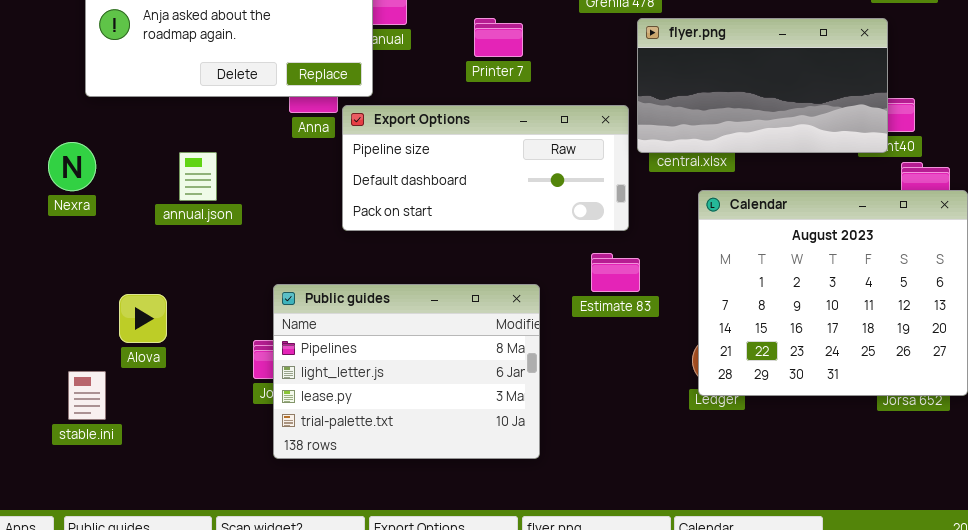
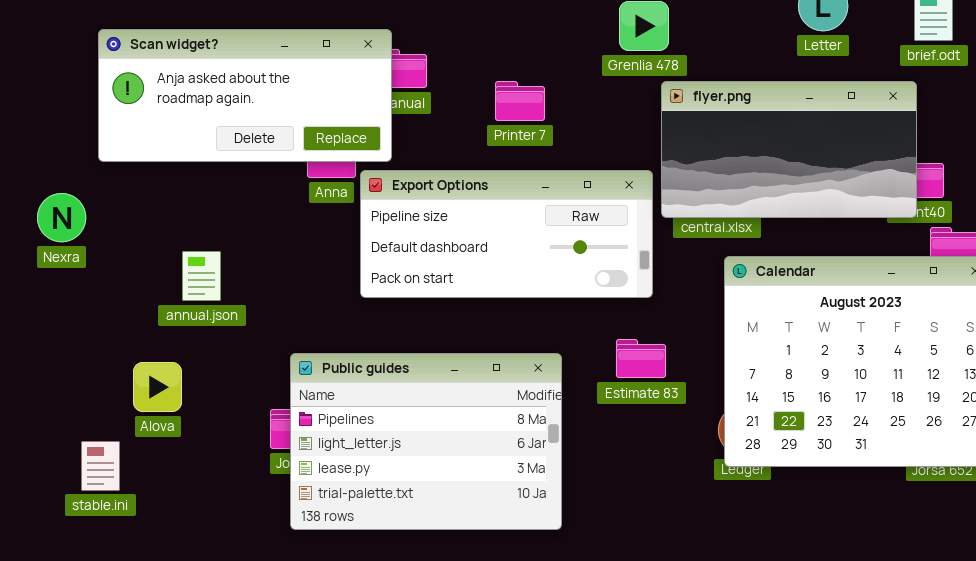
Nexra: [48,142,96,191] -> [37,193,86,242], moved
annual.json: [179,152,217,201] -> [182,251,221,301], moved
Estimate 83: [591,253,640,292] -> [616,339,666,378], moved

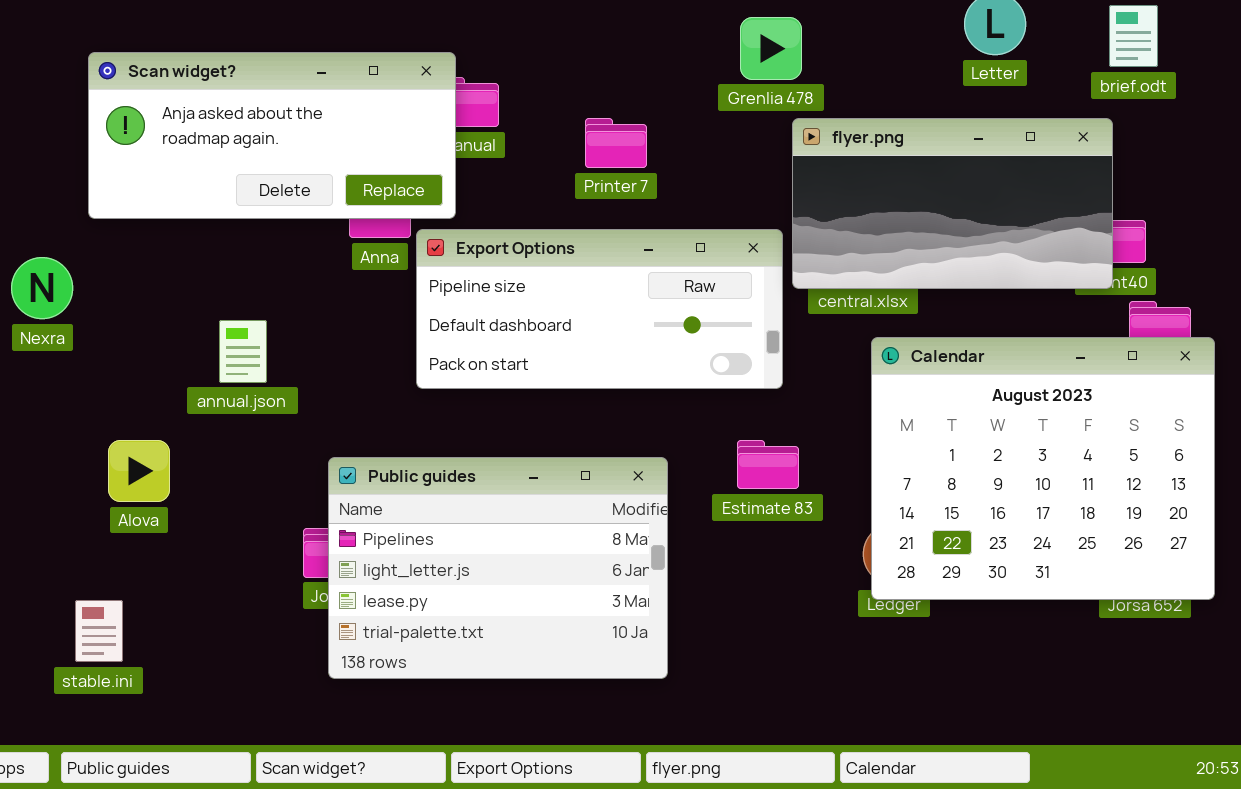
annual.json: [182,251,221,301] -> [219,320,267,383], moved
Alova: [133,362,182,412] -> [108,440,170,502], moved
stable.ini: [81,441,120,491] -> [75,600,123,662], moved

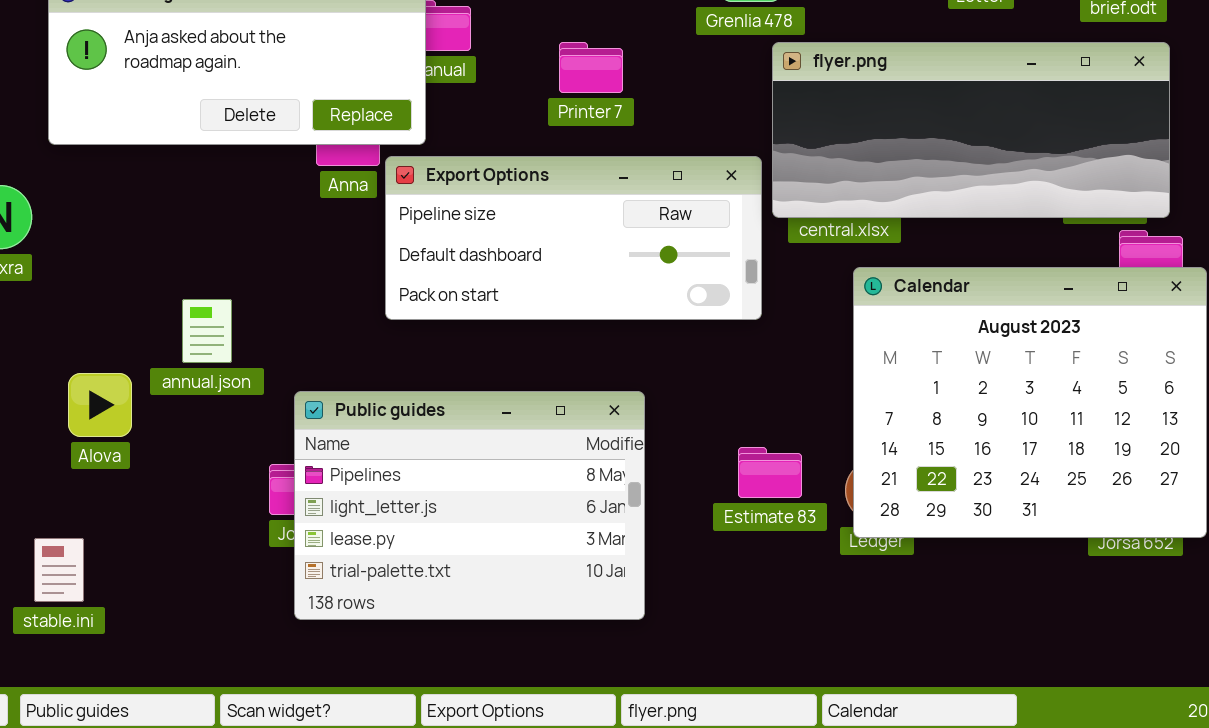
flyer.png: [792,118,1113,289] -> [772,42,1170,218], resized
annual.json: [219,320,267,383] -> [182,299,232,363], moved
Estimate 83: [737,440,799,489] -> [738,447,802,498], moved

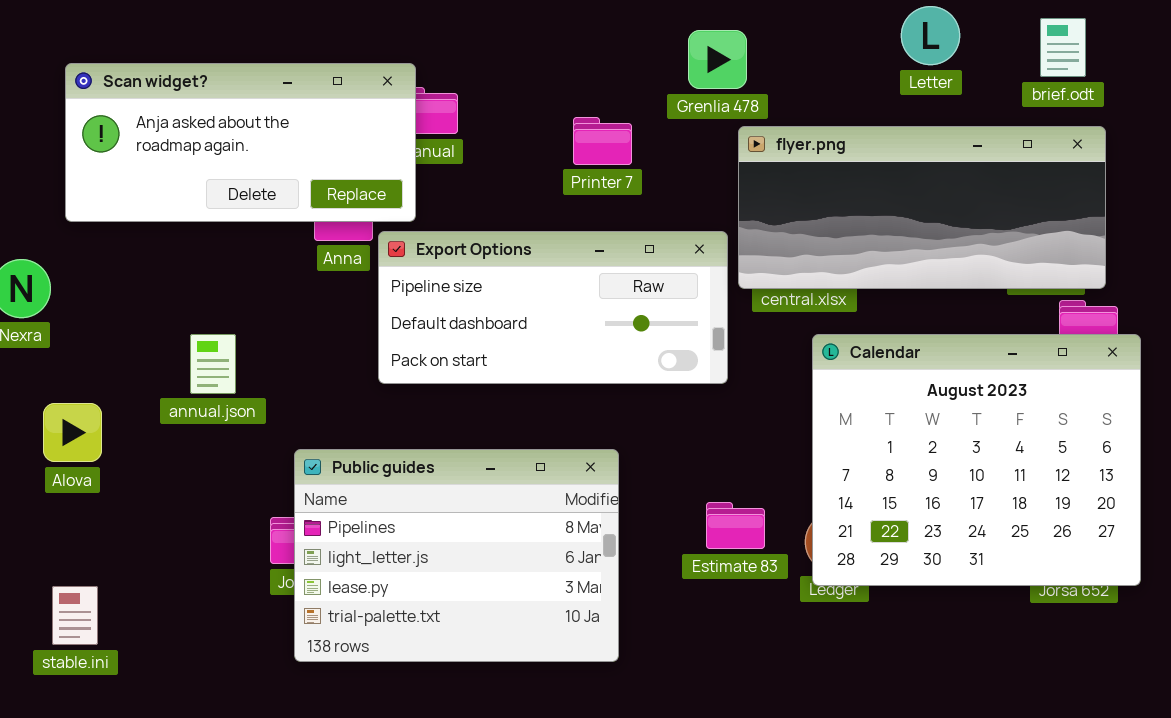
Printer 7: [559,42,623,93] -> [573,117,632,165], moved
annual.json: [182,299,232,363] -> [190,334,236,394], moved
Alova: [68,373,132,437] -> [43,403,102,462], moved

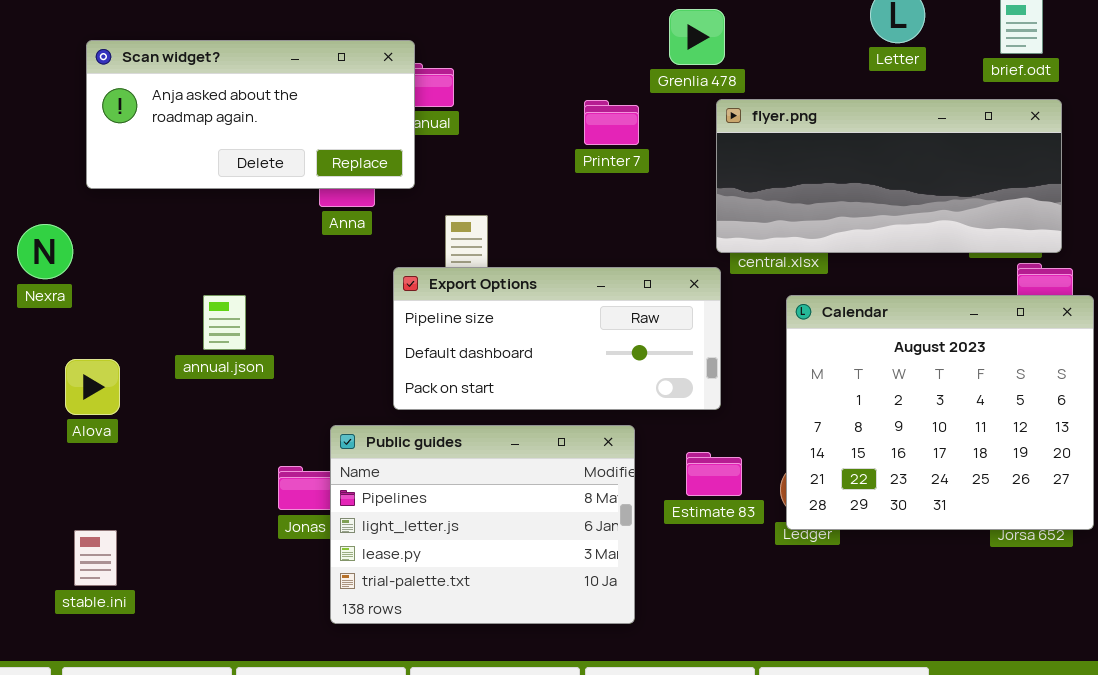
Printer 7: [573,117,632,165] -> [584,100,639,145], moved
Export Options: [378,231,728,384] -> [393,267,721,410], moved
Public guides: [294,449,619,662] -> [330,425,635,624], moved

